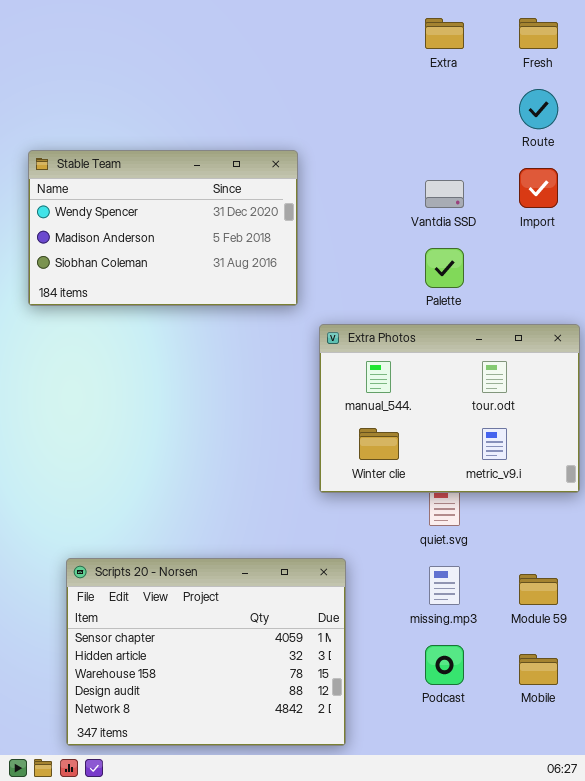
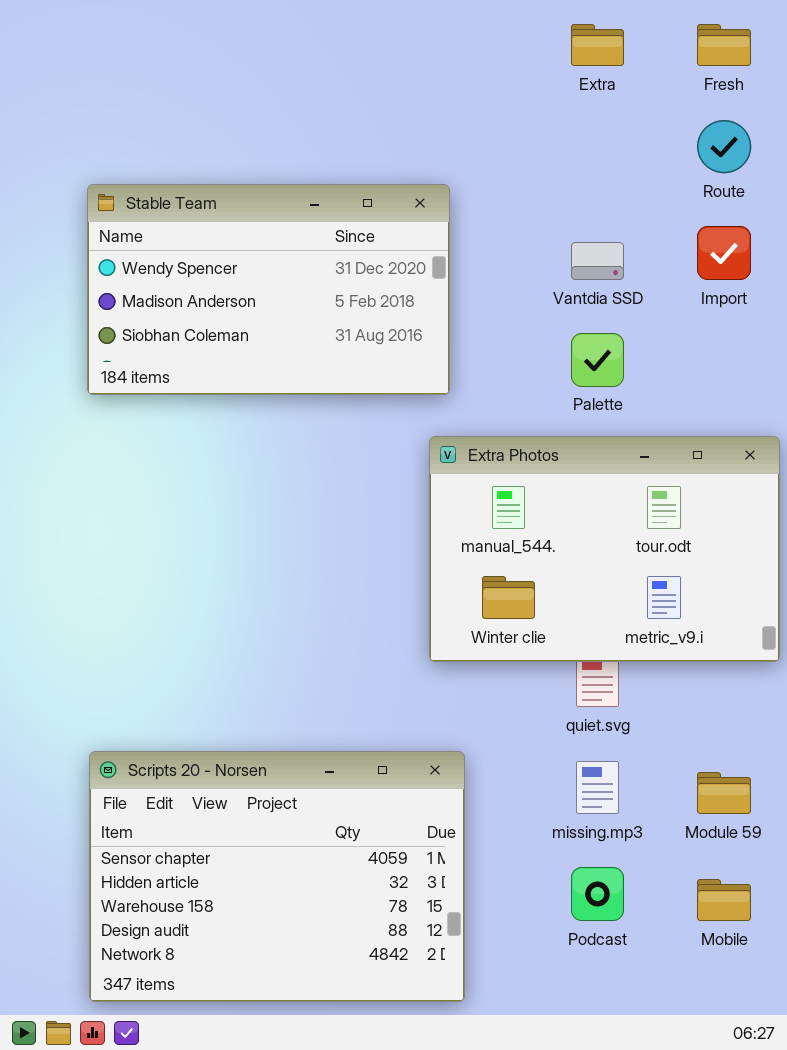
Stable Team: [28,150,298,306] -> [87,184,450,395], moved

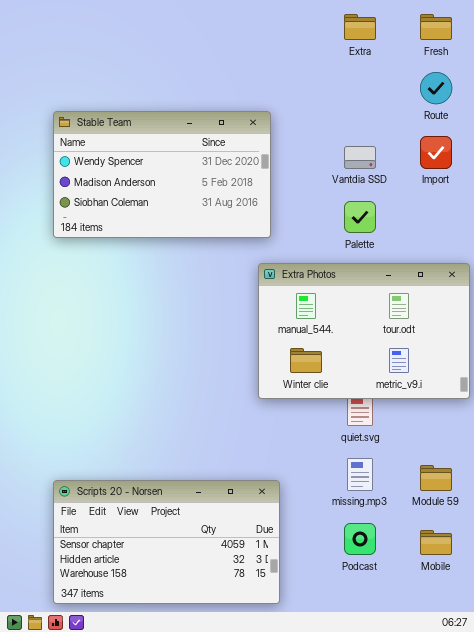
Scripts 20 - Norsen: [89,751,465,1002] -> [53,480,280,604], resized

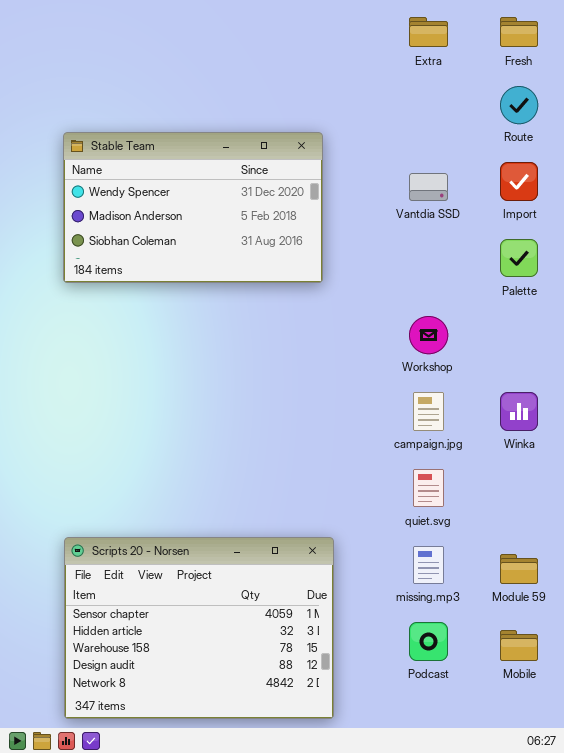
Palette: [344,201,376,233] -> [500,239,538,277], moved
Extra Photos: [258,263,470,399] -> none, closed
Scripts 20 - Norsen: [53,480,280,604] -> [64,537,334,719], resized

